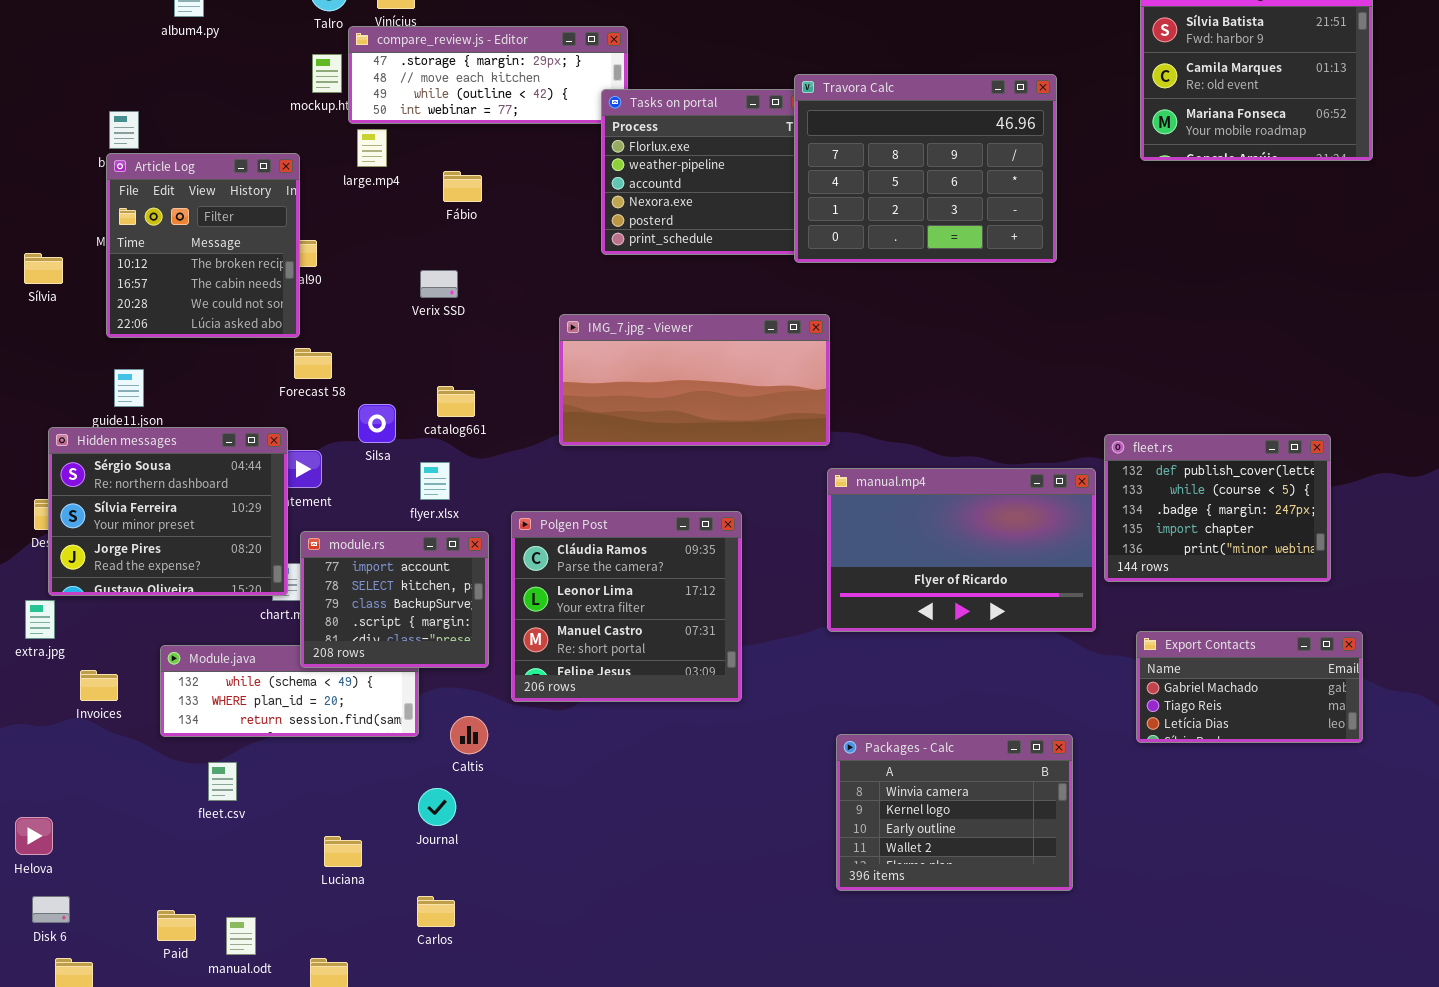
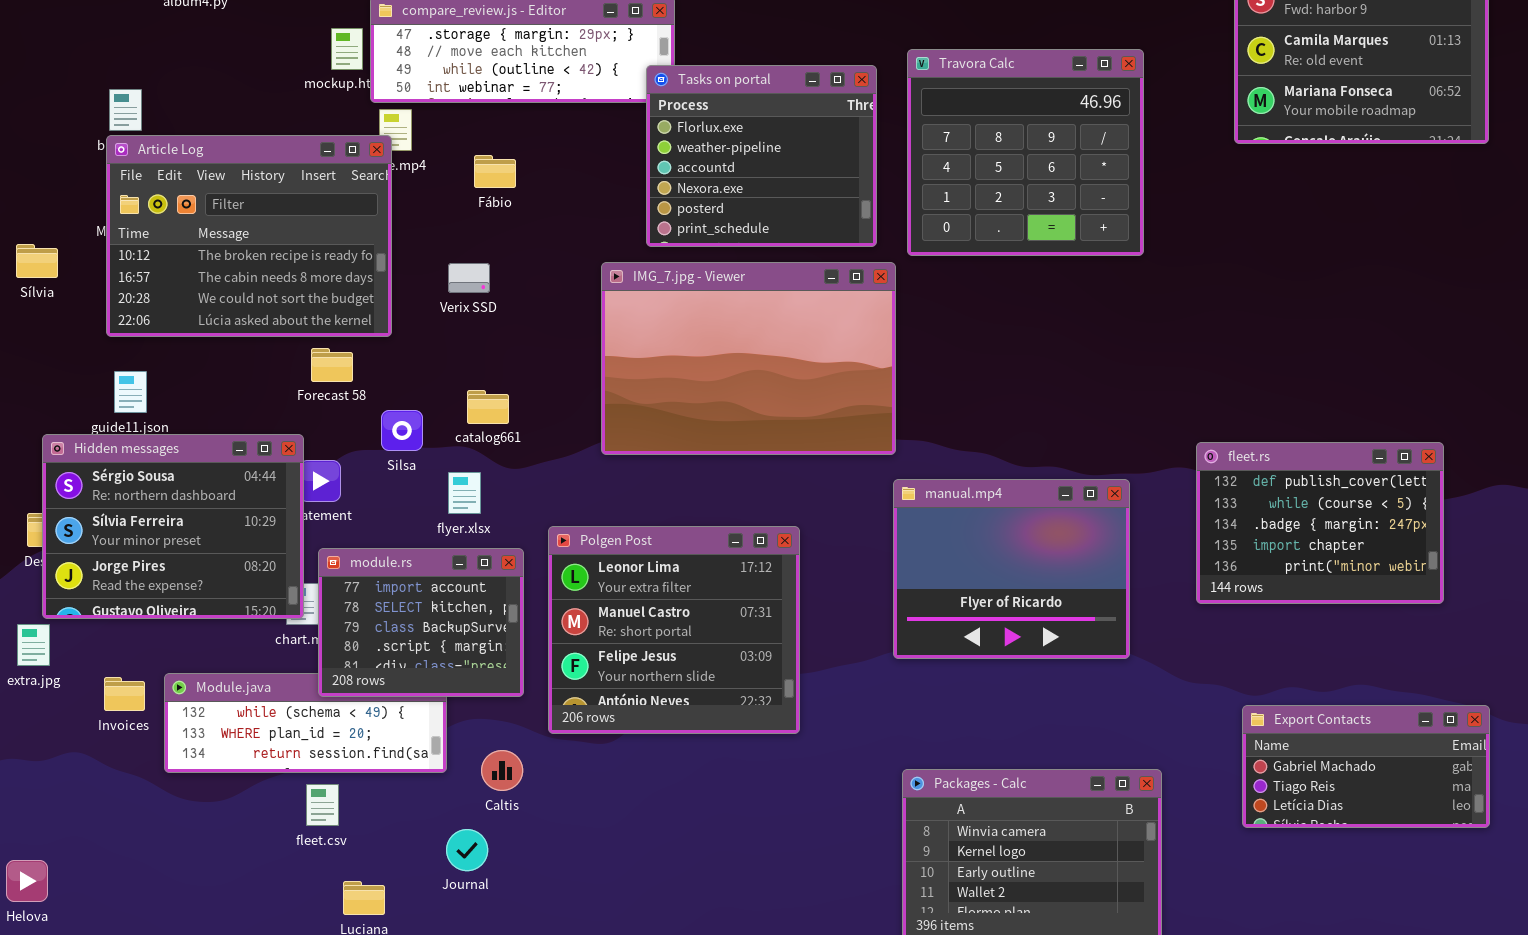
Travora Calc: [794,74,1057,263] -> [907,49,1144,256], resized
Article Log: [106,153,300,338] -> [106,135,392,337], resized
IMG_7.jpg - Viewer: [559,314,830,446] -> [601,262,896,455], resized
manual.mp4: [827,468,1096,632] -> [893,479,1130,659], resized
Polgen Post: [511,511,742,702] -> [548,526,800,734], scrolled down 1 row
Export Contacts: [1136,631,1363,743] -> [1242,705,1490,828], moved
Invoices: [80,670,118,701] -> [104,677,145,711], moved
fleet.csv: [208,762,237,801] -> [306,784,339,826], moved

